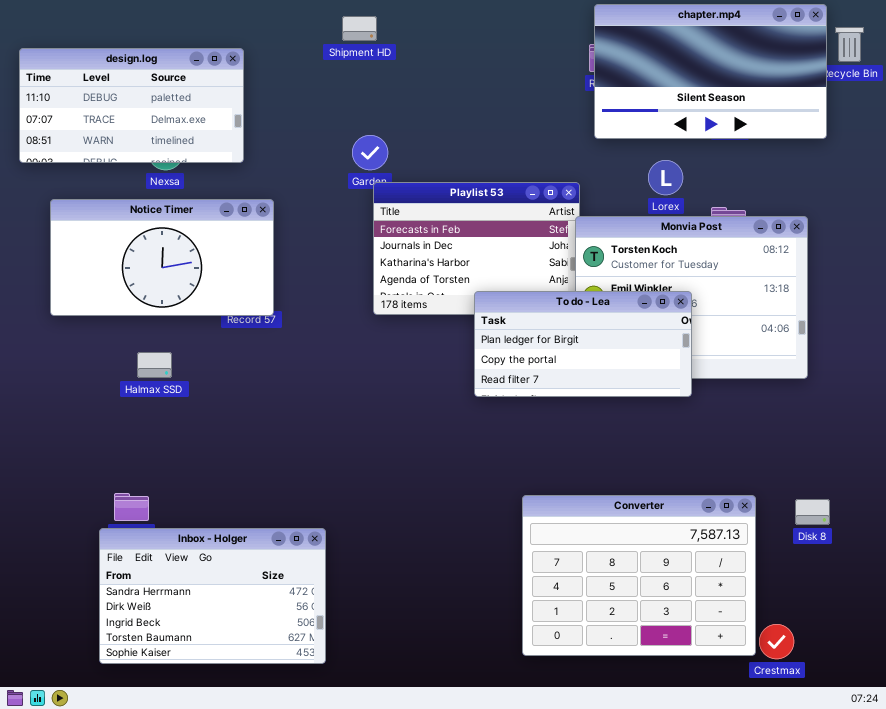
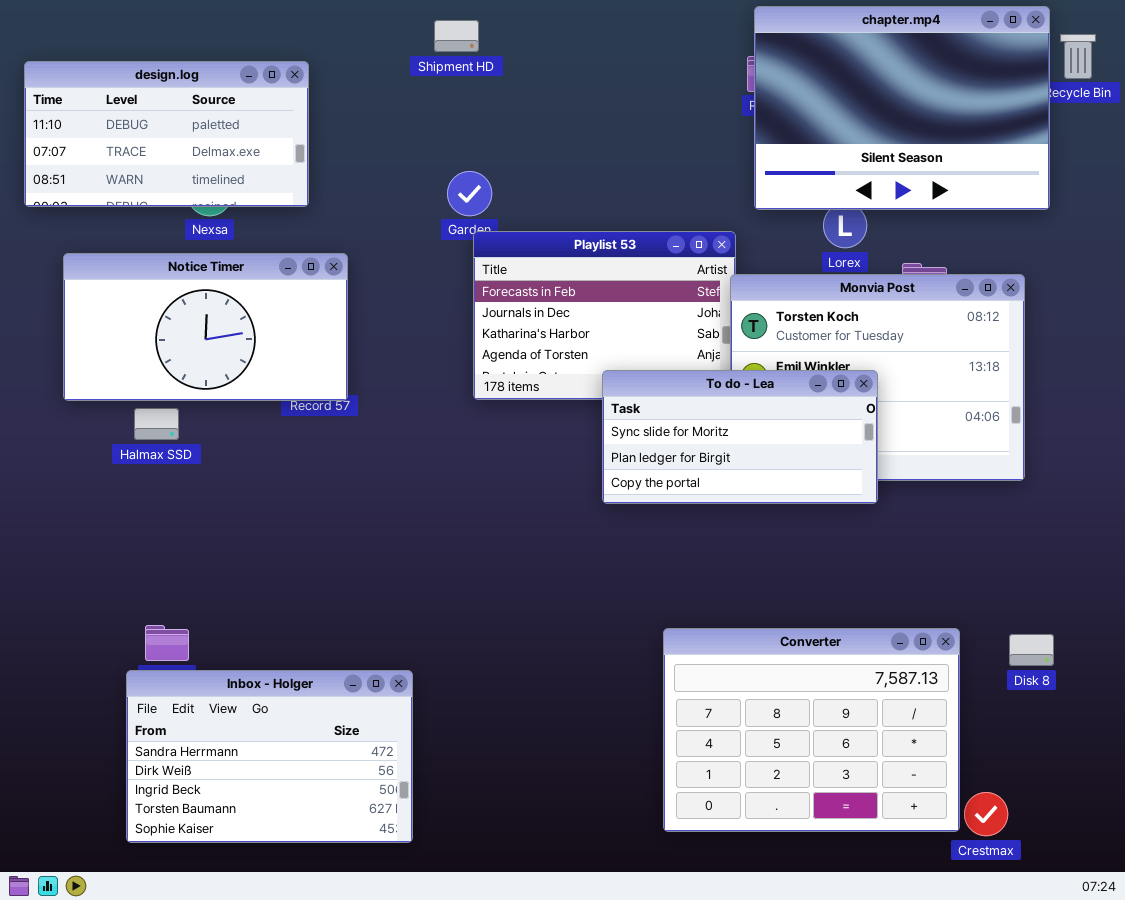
chapter.mp4: [594,4,827,139] -> [754,6,1050,210], resized
To do - Lea: [474,291,692,397] -> [602,370,878,504], scrolled up 1 row
Halmax SSD: [137,352,172,378] -> [134,408,179,440], moved

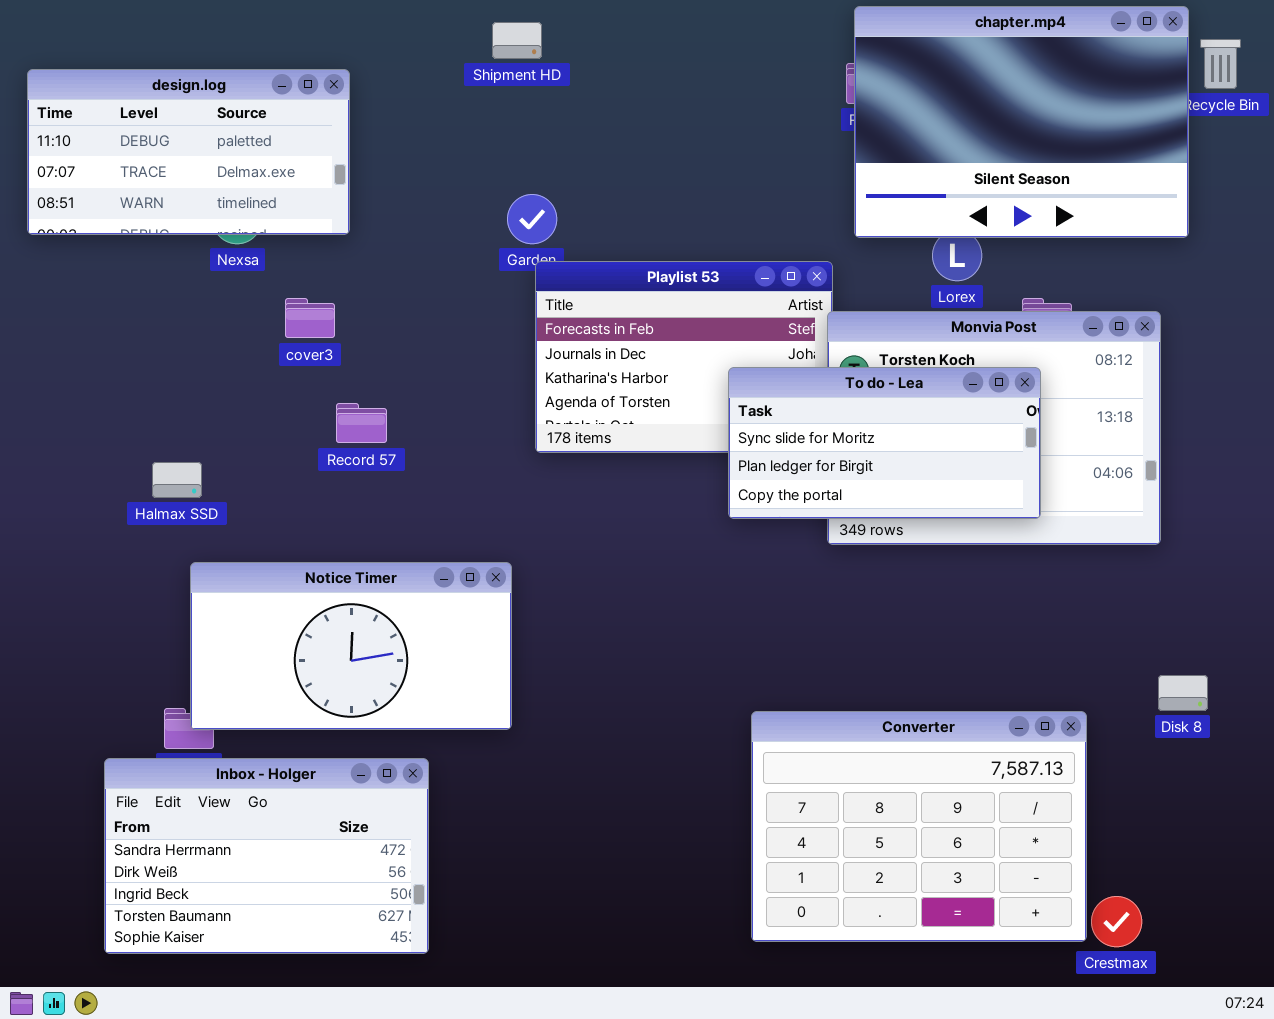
Notice Timer: [63,253,348,401] -> [190,562,512,730], moved
To do - Lea: [602,370,878,504] -> [728,367,1041,519], moved
Disk 8: [1009,634,1054,666] -> [1158,675,1208,711], moved
Inbox - Holger: [126,670,413,843] -> [104,758,429,954], moved

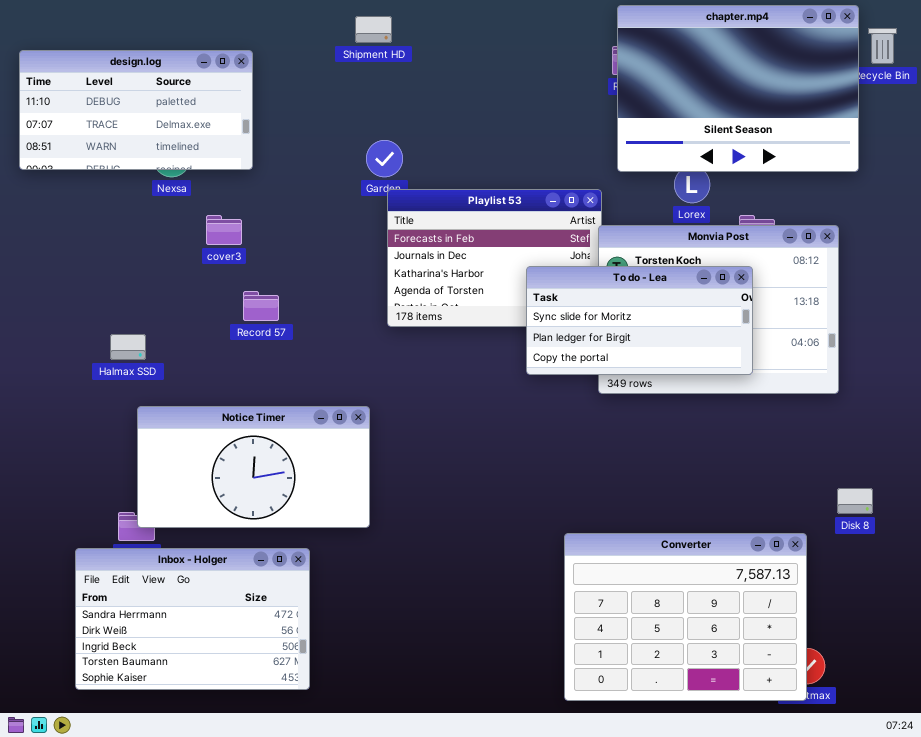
Converter: [751,711,1087,942] -> [564,533,807,701], moved

